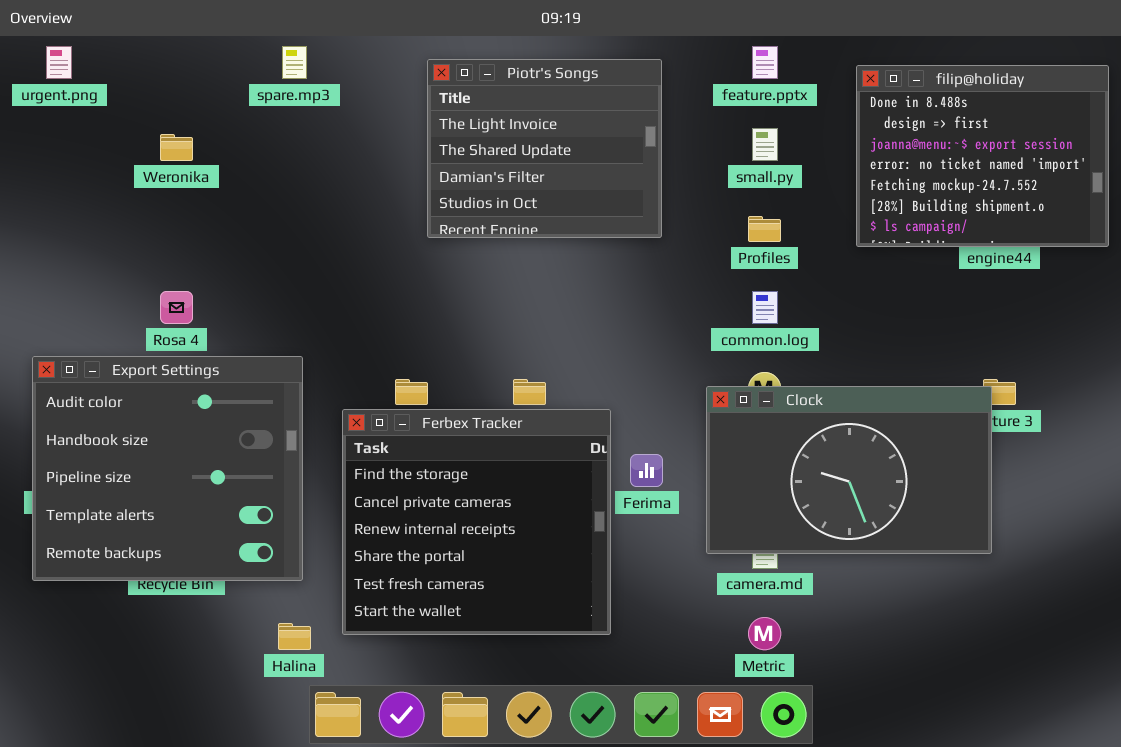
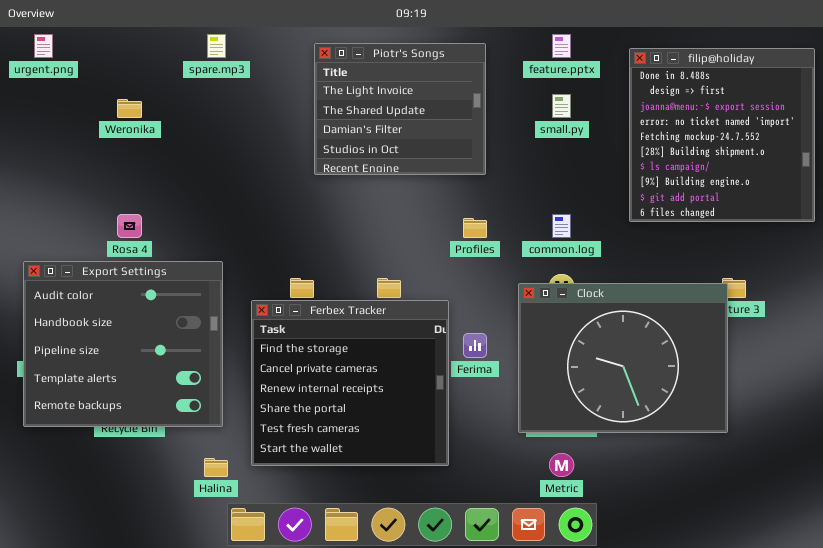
filip@holiday: [856,65,1109,247] -> [629,48,815,222], resized
Profiles: [748,216,781,242] -> [463,218,487,238], moved
Clock: [706,386,992,554] -> [518,283,728,433], resized

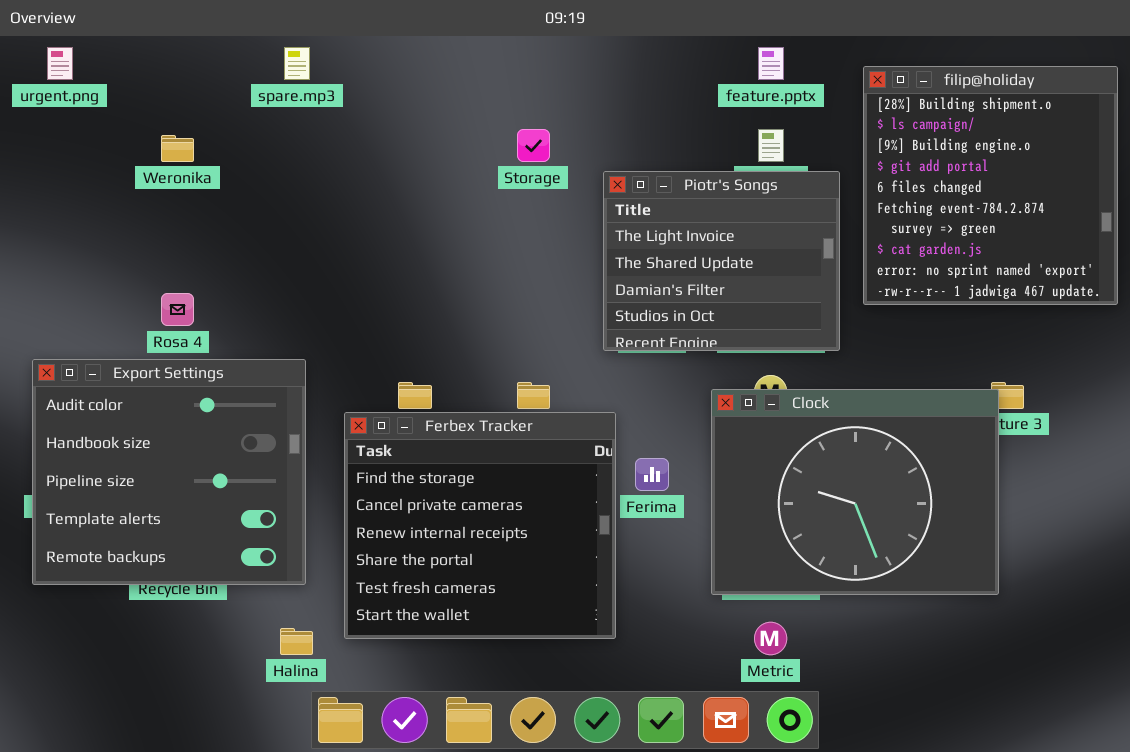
Piotr's Songs: [314,43,486,175] -> [603,171,840,351], moved
filip@holiday: [629,48,815,222] -> [863,66,1118,305], scrolled down 5 rows

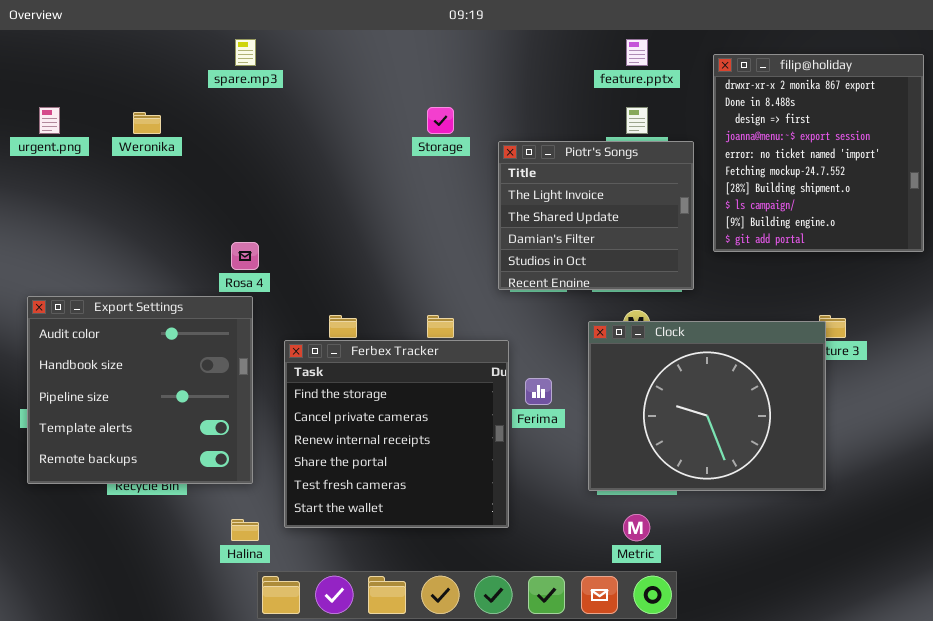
urgent.png: [47,47,73,80] -> [39,107,60,134], moved
filip@holiday: [863,66,1118,305] -> [713,54,924,252], scrolled up 6 rows
Rosa 4: [161,293,194,326] -> [231,242,259,270], moved

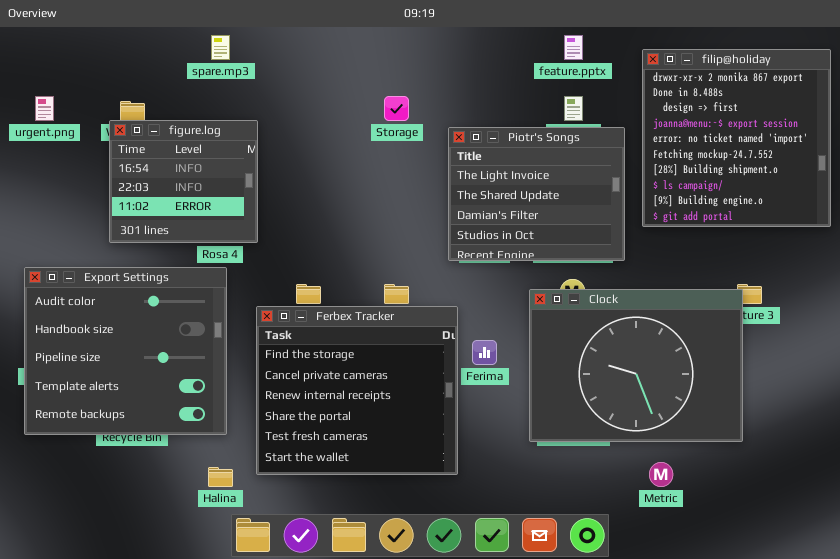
figure.log: none -> [109,120,258,243], opened
Metric: [623,514,650,541] -> [649,462,673,487], moved

